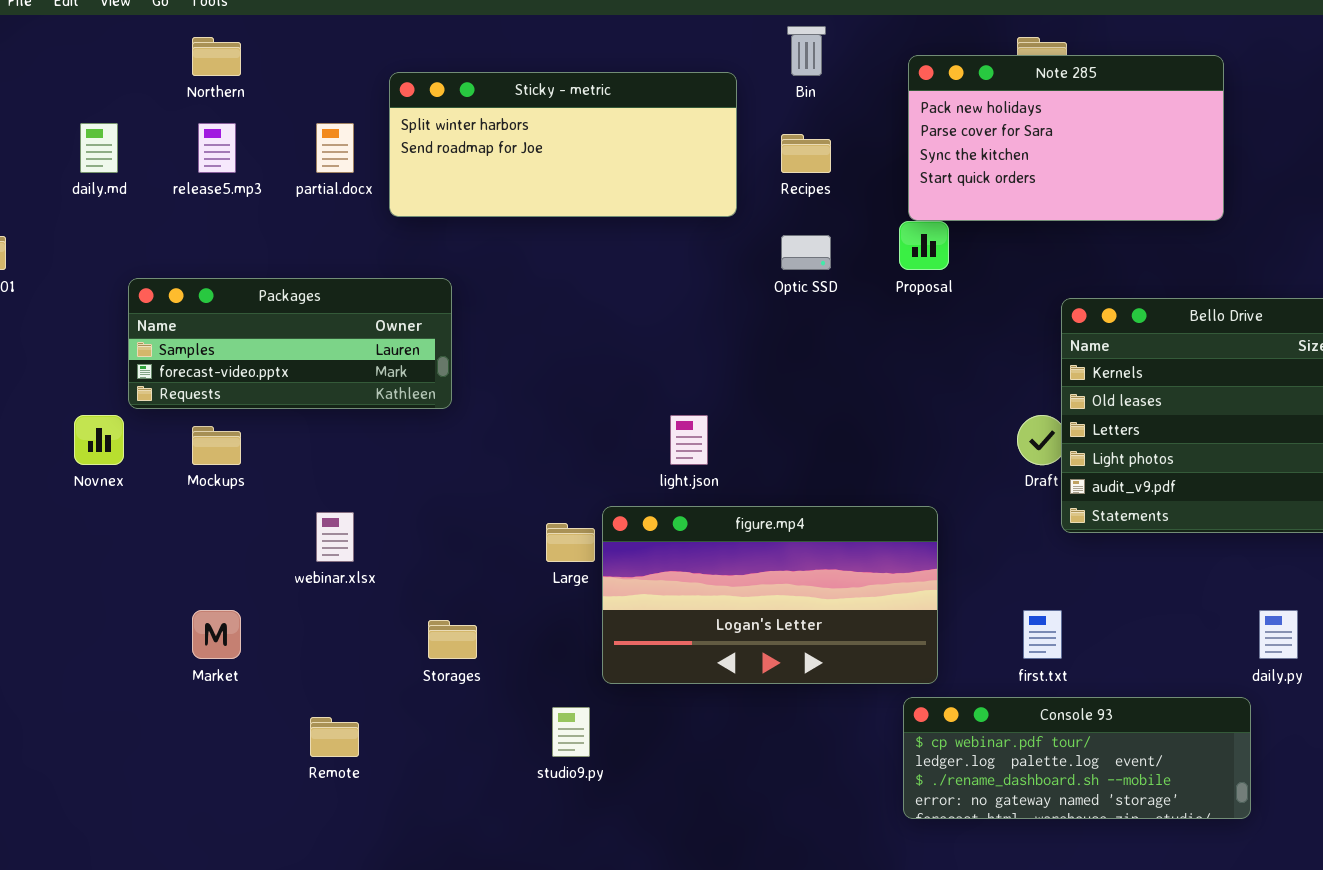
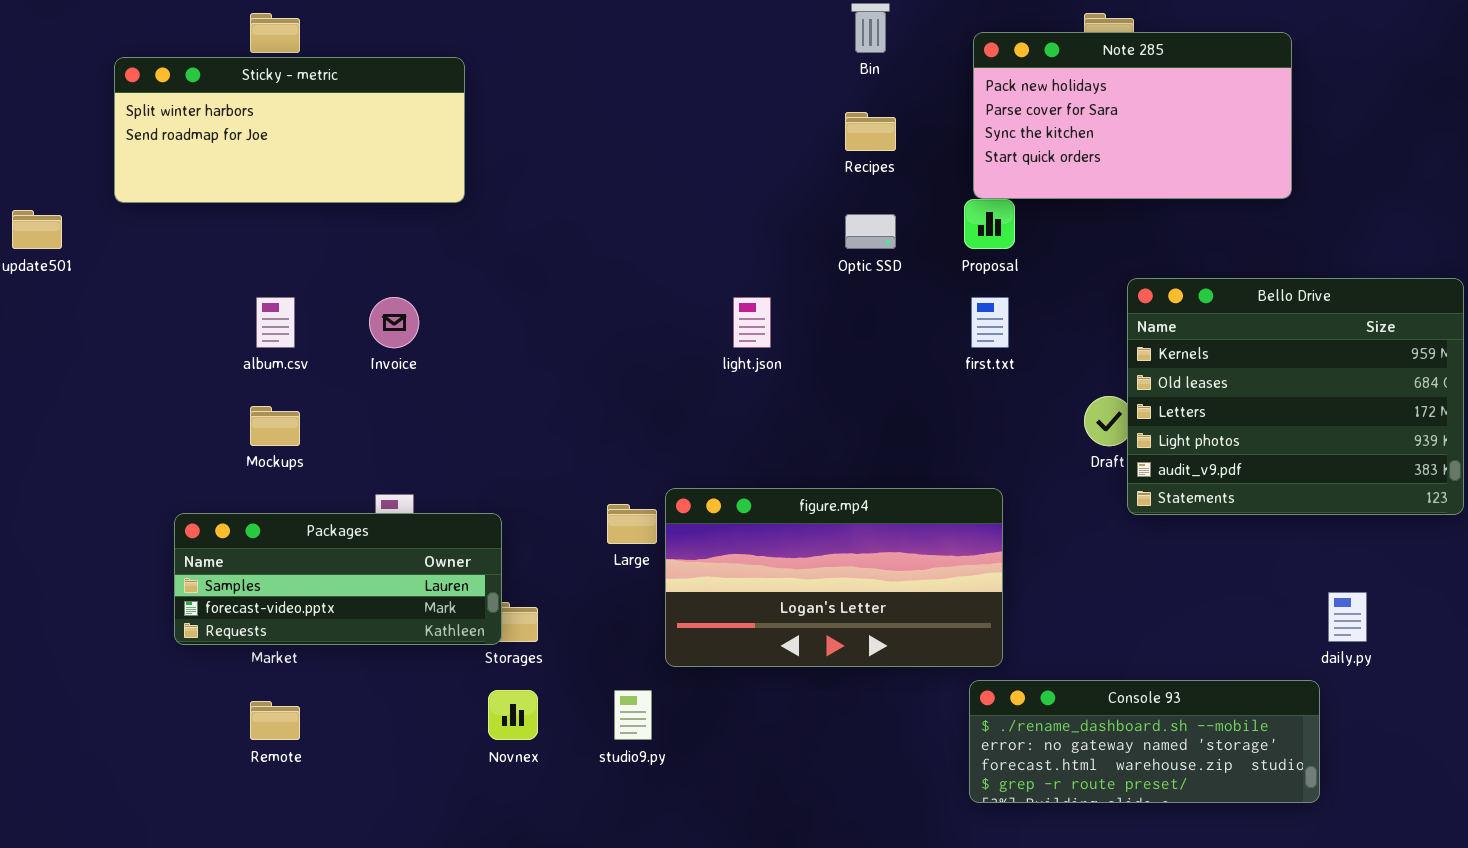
Sticky - metric: [389,72,737,217] -> [114,57,465,203], moved
Packages: [128,278,452,409] -> [174,513,502,645], moved
Novnex: [74,415,124,465] -> [488,690,538,740], moved
light.json: [670,415,708,465] -> [733,297,771,348], moved
first.txt: [1023,610,1062,659] -> [971,297,1009,348], moved
Console 93: [903,697,1251,819] -> [969,680,1320,803], scrolled down 2 rows
Remote: [310,717,359,757] -> [250,701,300,740], moved

